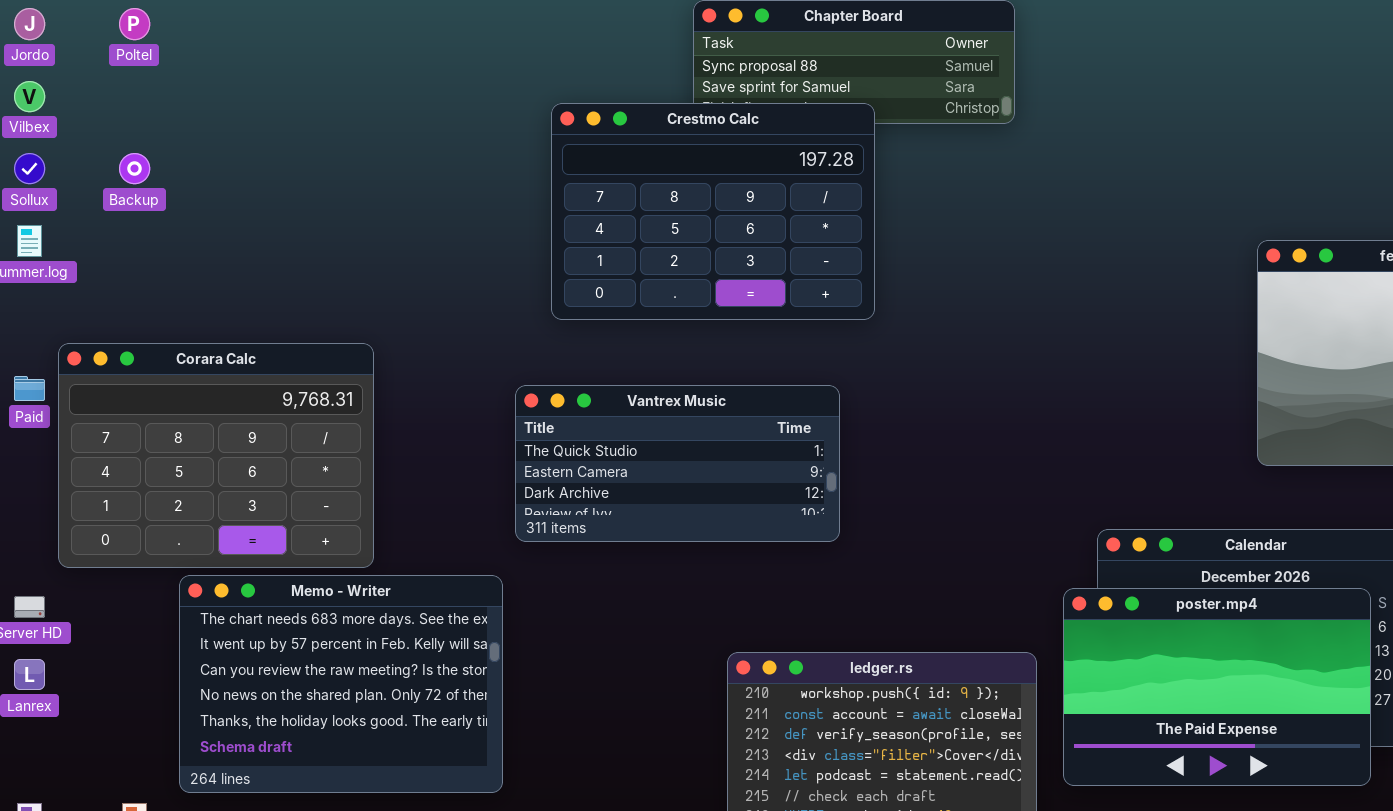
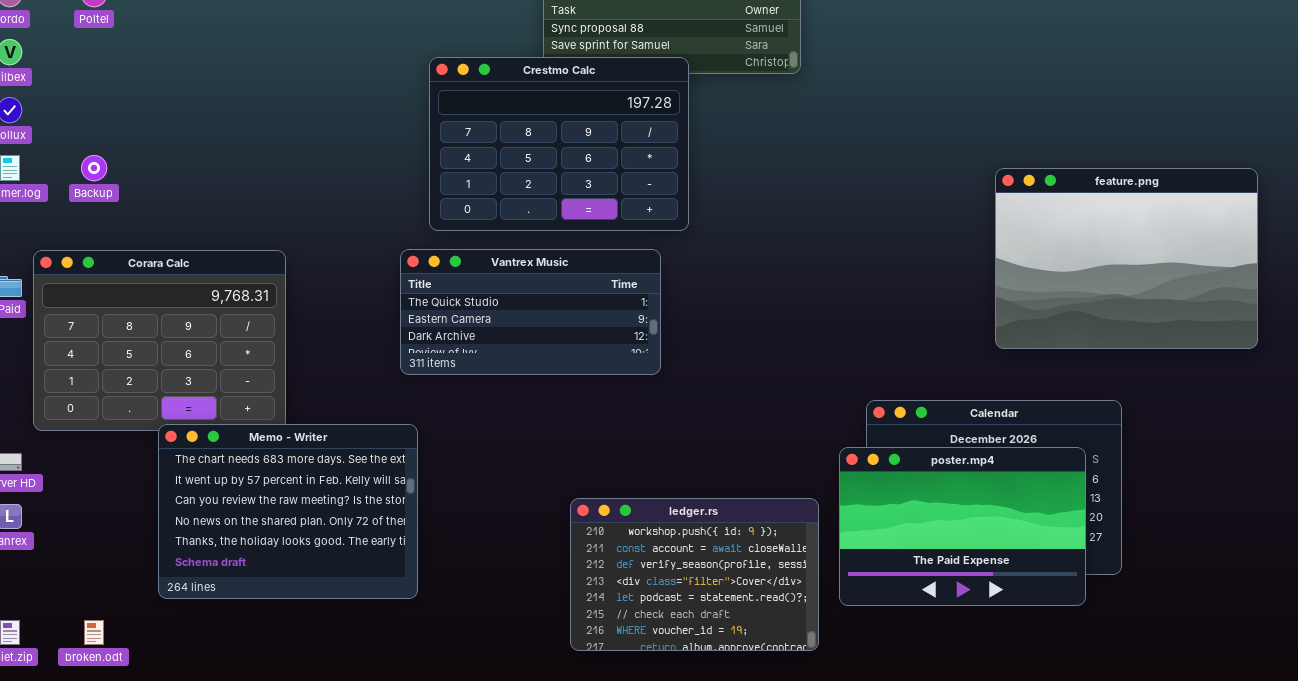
Backup: [119,153,150,184] -> [81,155,107,181], moved
Vantrex Music: [515,385,840,542] -> [400,249,661,375], moved
Memo - Writer: [179,575,503,793] -> [158,424,418,599], moved

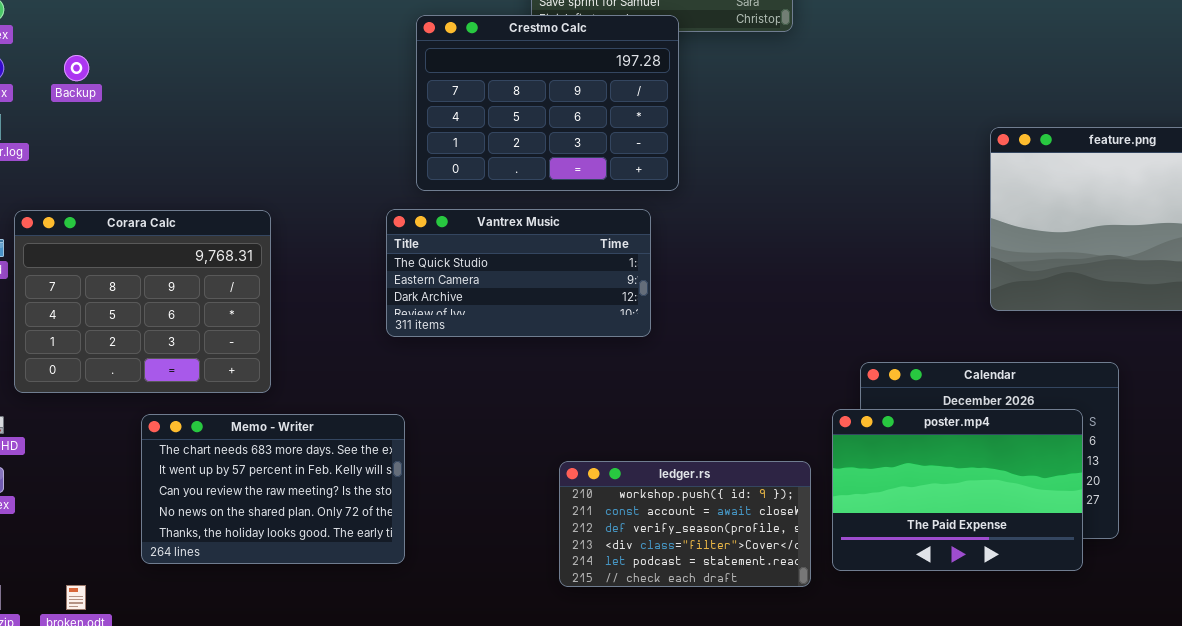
Backup: [81,155,107,181] -> [64,55,89,81], moved
Memo - Writer: [158,424,418,599] -> [141,414,405,564], resized
ledger.rs: [570,498,819,651] -> [559,461,811,587], resized

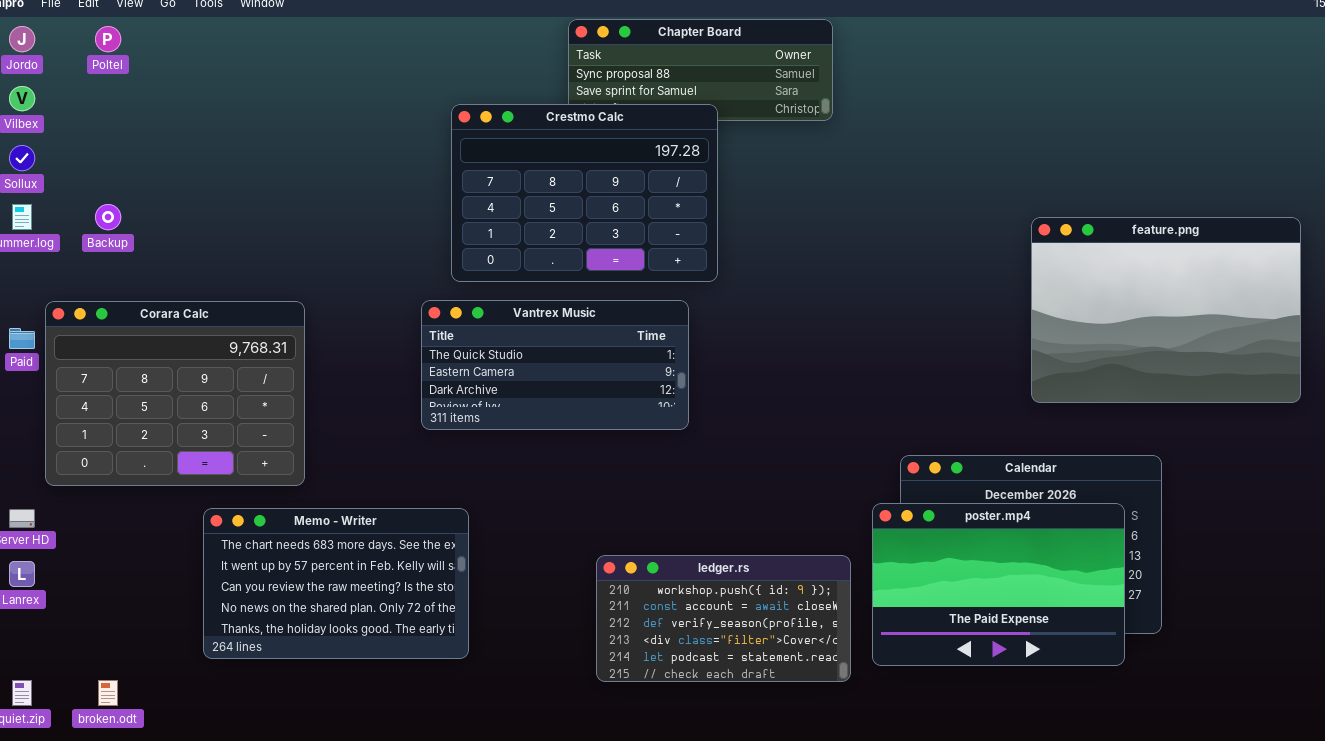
Backup: [64,55,89,81] -> [95,204,121,230], moved
Memo - Writer: [141,414,405,564] -> [203,508,469,659], moved

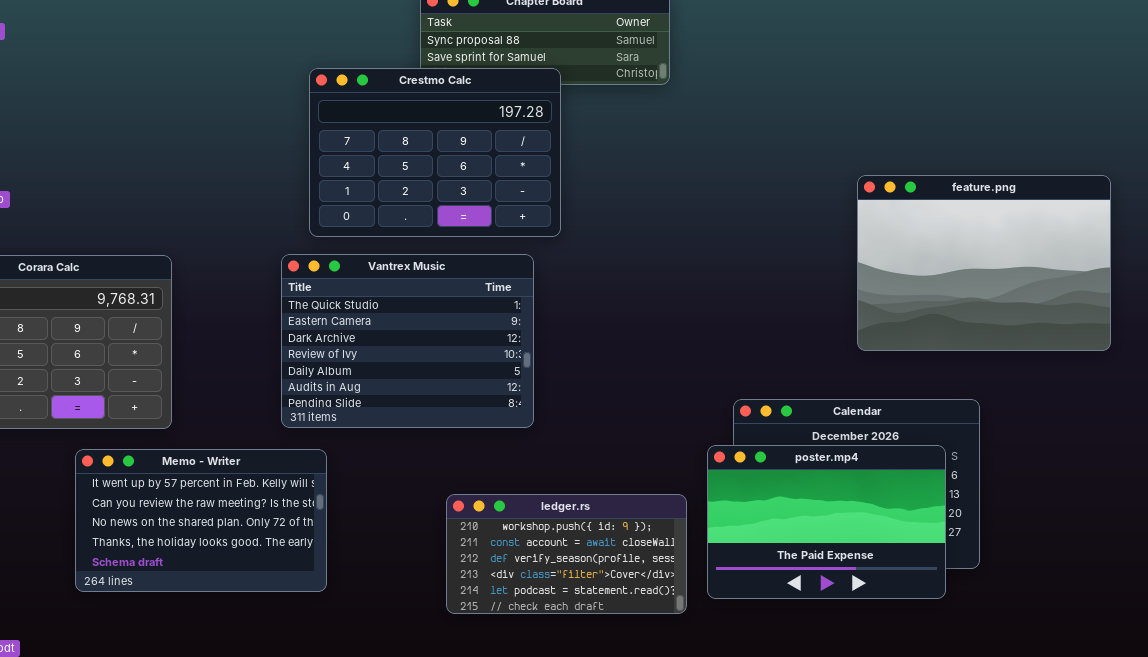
Vantrex Music: [421,300,689,430] -> [281,254,534,428], resized
Memo - Writer: [203,508,469,659] -> [75,449,327,592], scrolled down 1 row

